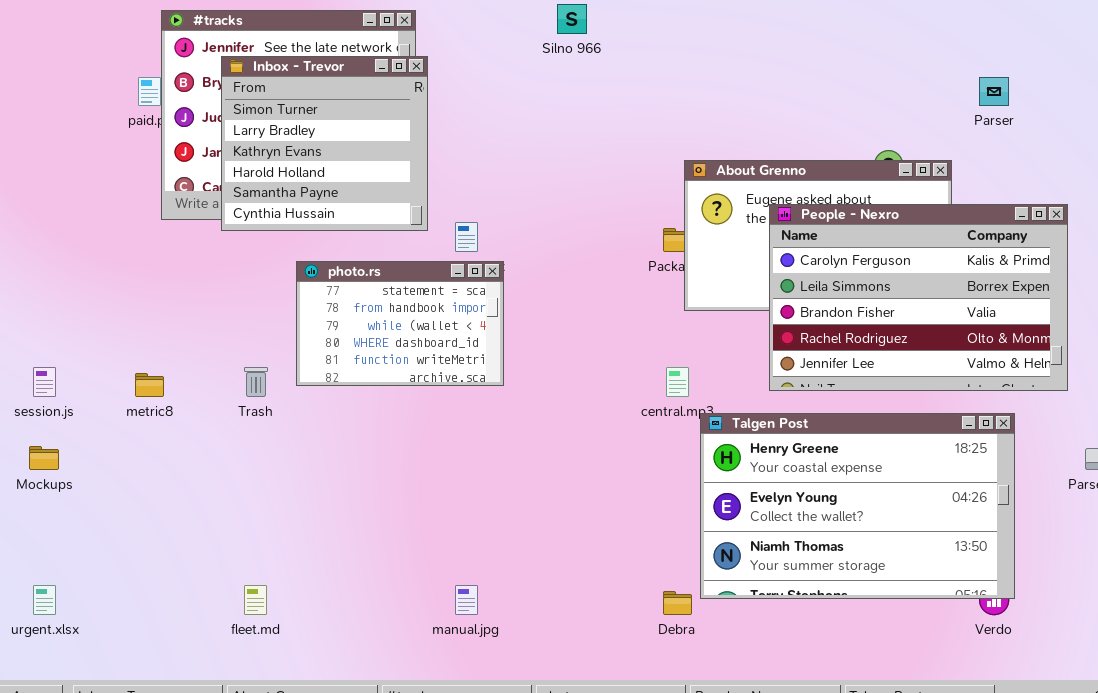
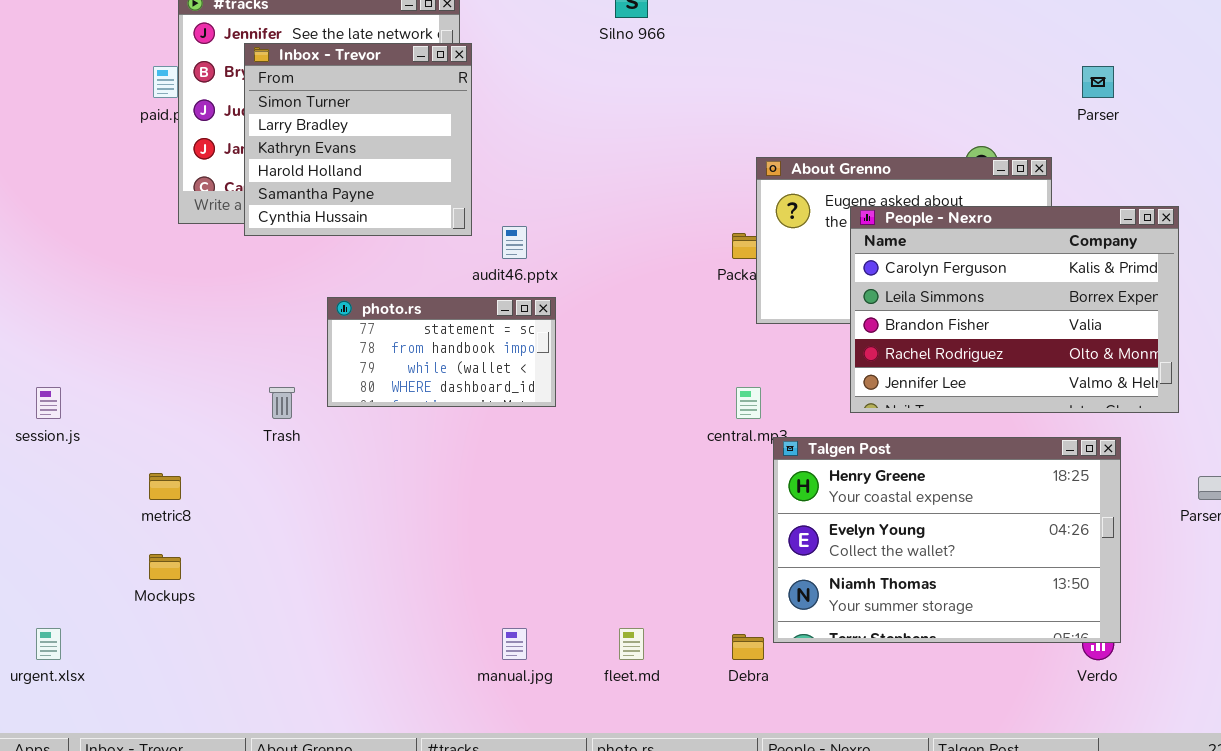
photo.rs: [296,261,504,386] -> [327,297,556,407], resized
metric8: [135,373,164,397] -> [149,473,181,500], moved
Mockups: [29,446,59,470] -> [149,554,181,580], moved
fleet.md: [244,585,267,615] -> [619,628,644,660], moved

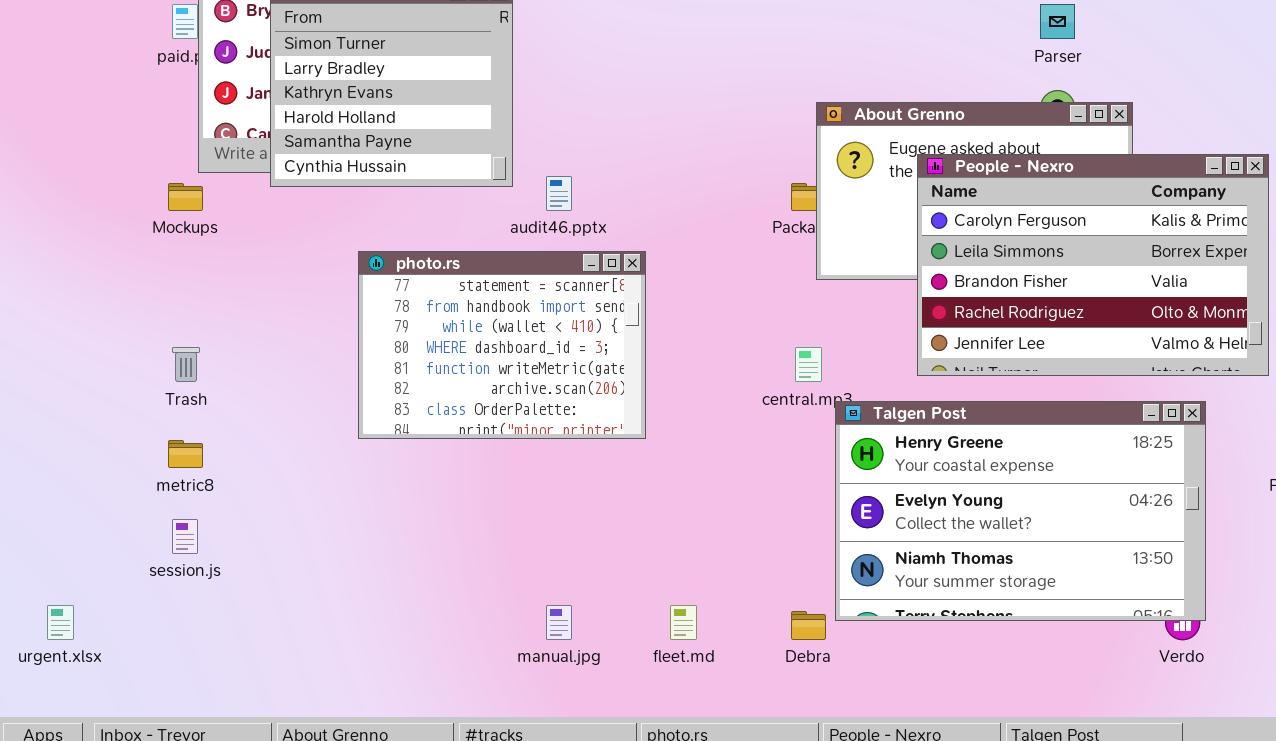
Parser: [1082,66,1114,98] -> [1040,4,1075,39], moved
photo.rs: [327,297,556,407] -> [358,251,646,439], resized
session.js: [36,387,61,419] -> [172,519,198,554], moved
Trash: [269,387,295,419] -> [172,347,200,382], moved
Mockups: [149,554,181,580] -> [168,183,203,211], moved

